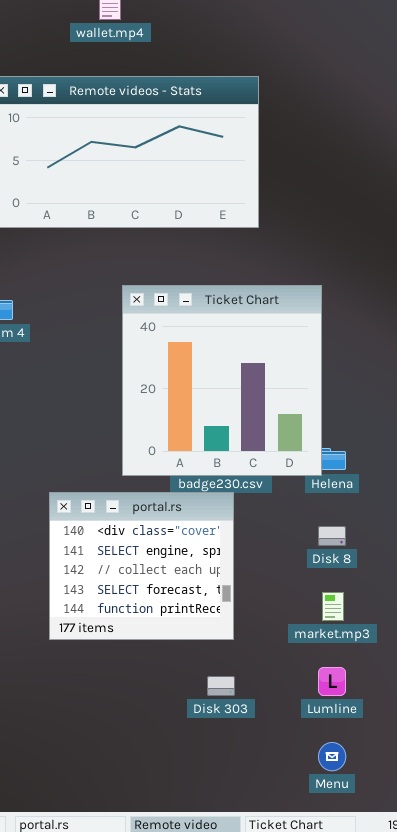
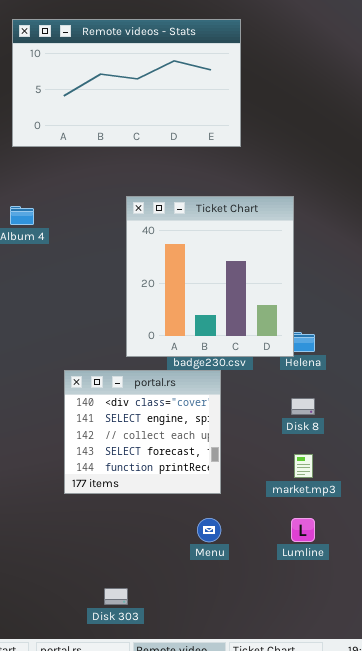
Disk 303: [207,676,235,696] -> [104,588,128,605], moved
Menu: [318,742,346,771] -> [197,518,221,542], moved

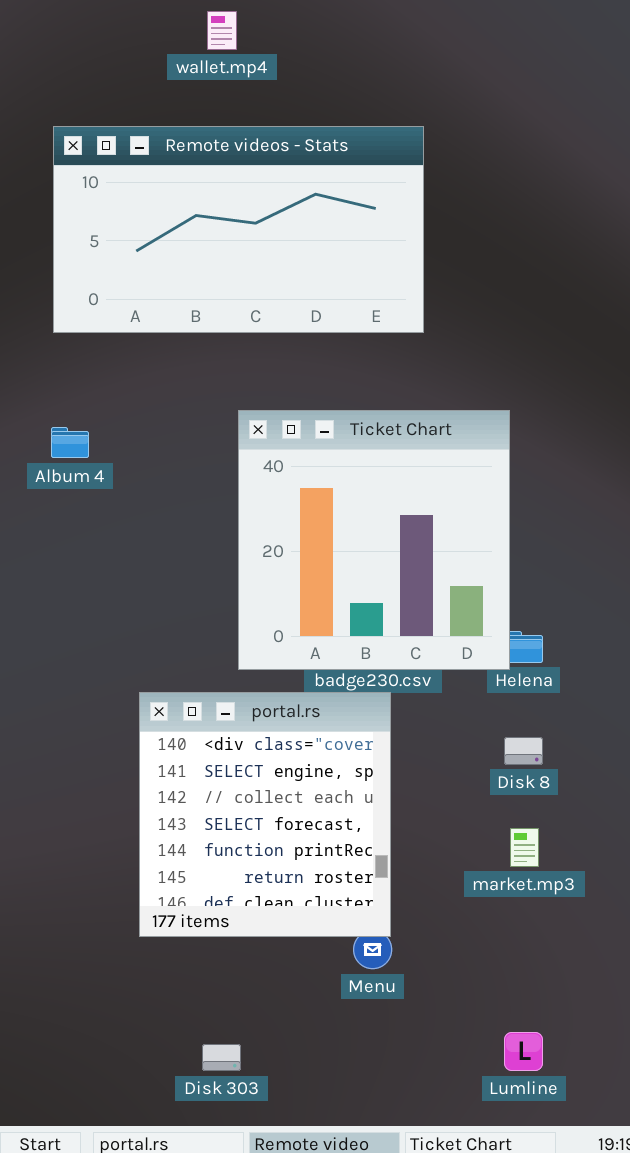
portal.rs: [64,370,221,494] -> [139,692,391,937], resized
Lumline: [291,518,315,542] -> [504,1032,543,1071], moved

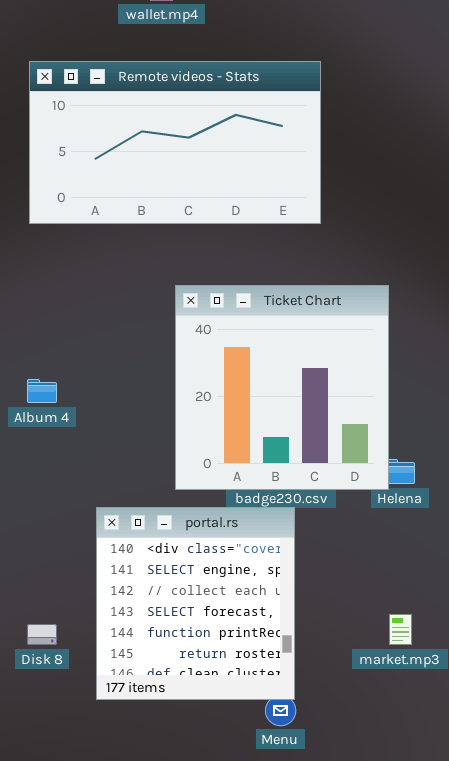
Album 4: [51,427,89,458] -> [27,379,57,403], moved
Disk 8: [504,737,543,765] -> [27,624,57,645], moved

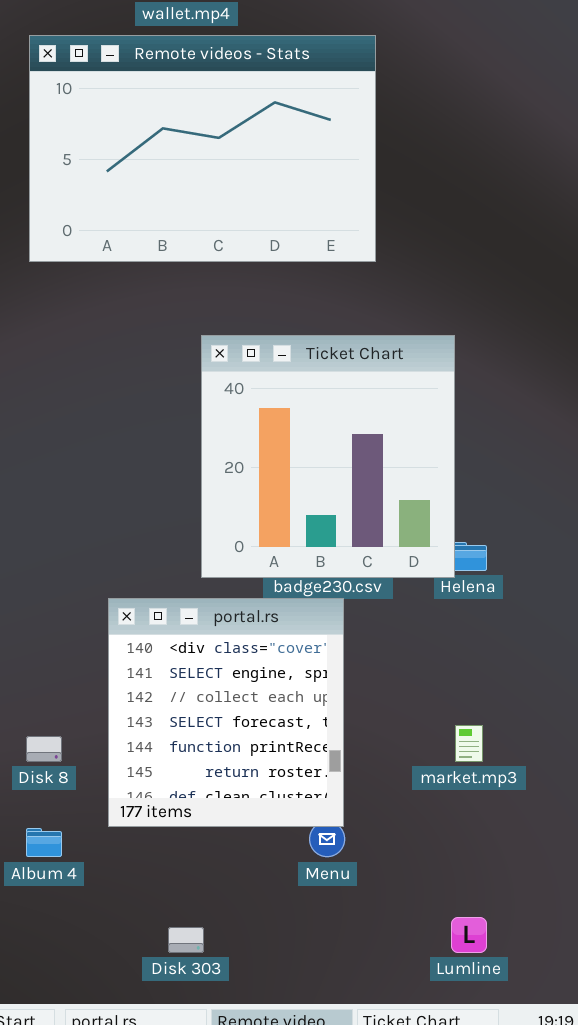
Remote videos - Stats: [29,61,321,224] -> [29,35,376,262], resized
Album 4: [27,379,57,403] -> [26,828,62,857], moved

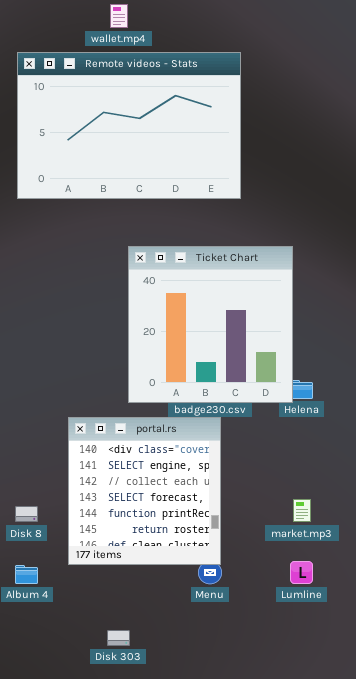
Lumline: [451,917,487,953] -> [290,561,313,584], moved

